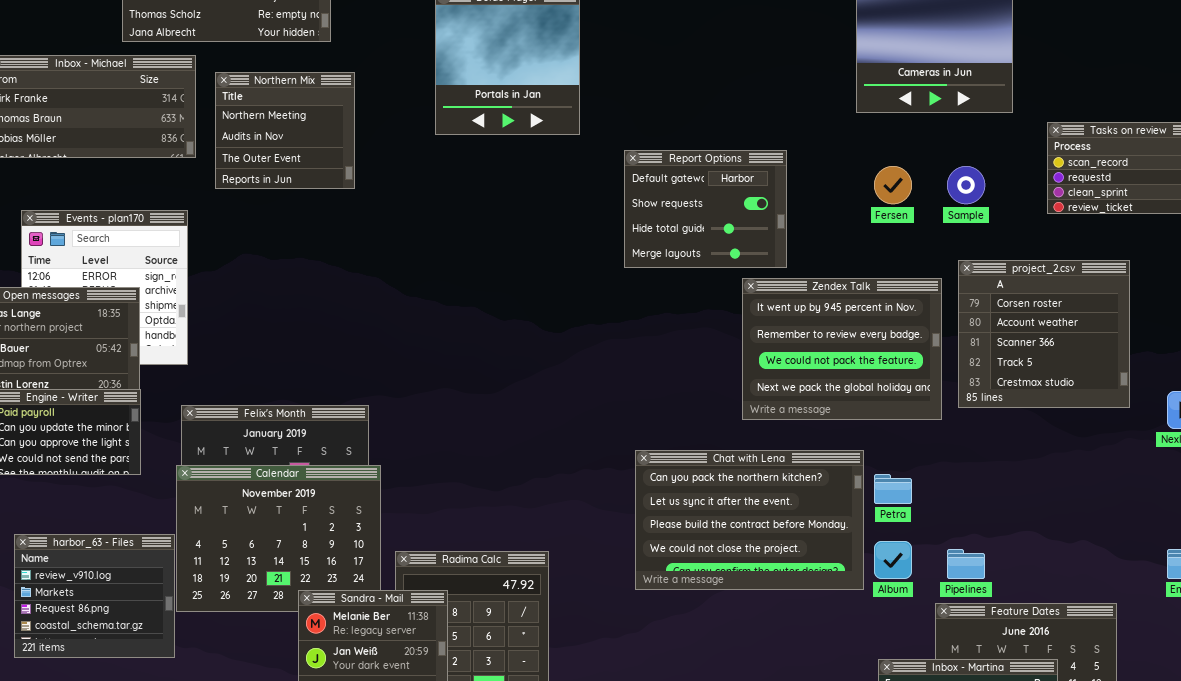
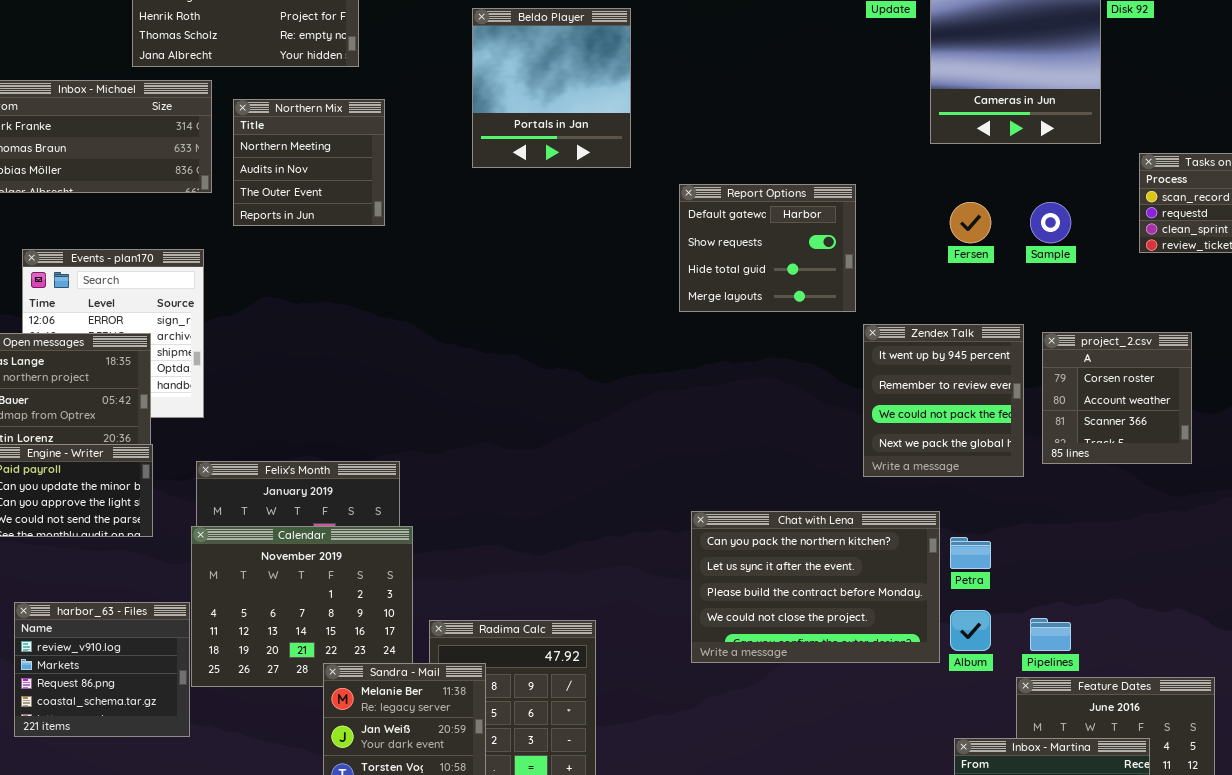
project_2.csv: [958,260,1130,408] -> [1042,332,1192,464], resized
Zendex Talk: [742,278,942,420] -> [863,324,1024,477], resized

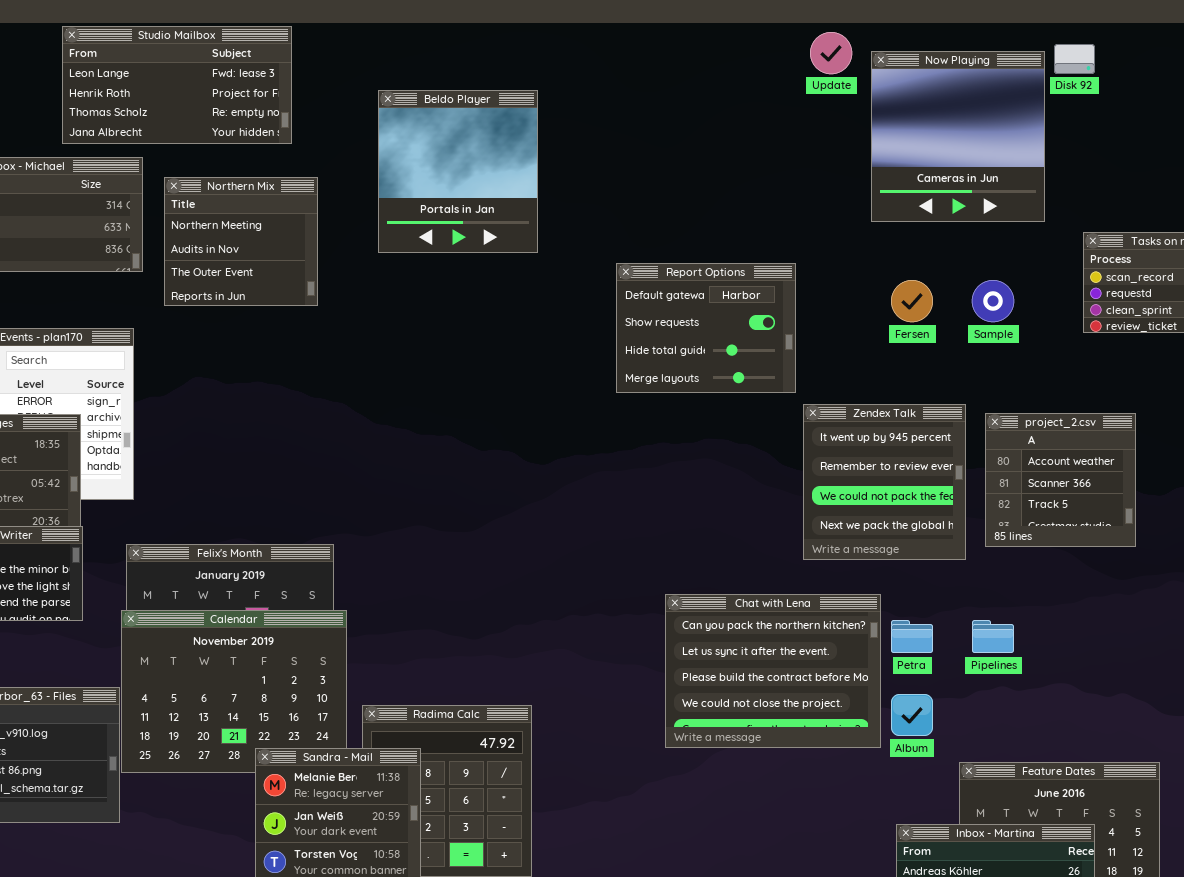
Beldo Player: [472,8,631,168] -> [378,90,538,253], moved
project_2.csv: [1042,332,1192,464] -> [985,413,1136,547], scrolled down 1 row
Chat with Lena: [691,511,940,663] -> [665,594,881,748], resized
Pipelines: [1030,618,1071,651] -> [972,620,1014,653], moved

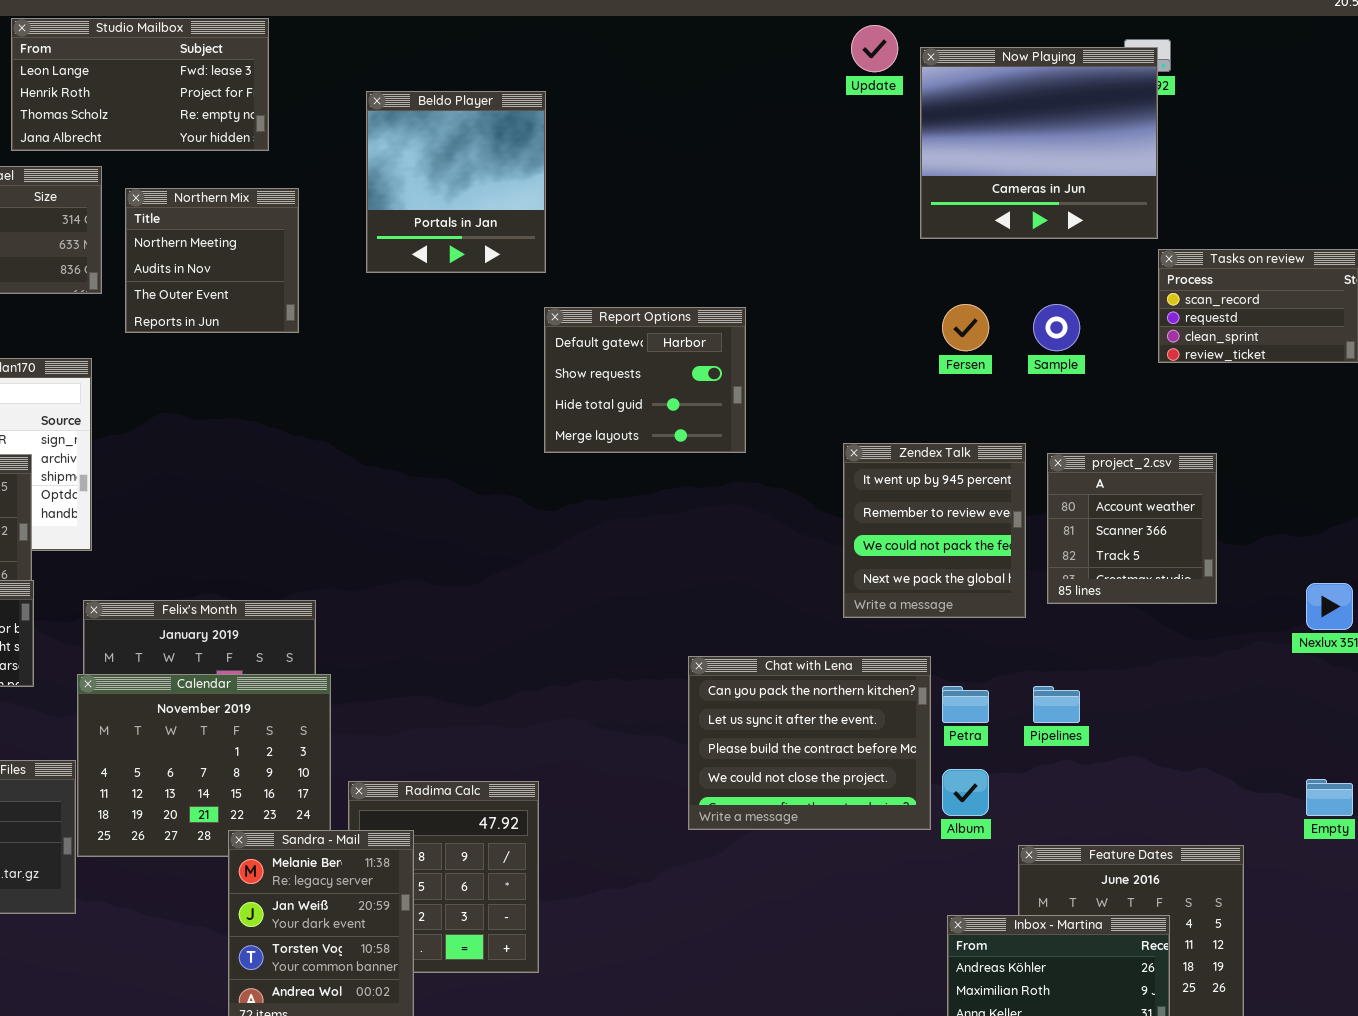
Now Playing: [871,51,1045,222] -> [920,47,1158,239], resized
Report Options: [616,263,796,393] -> [544,307,746,453], moved

